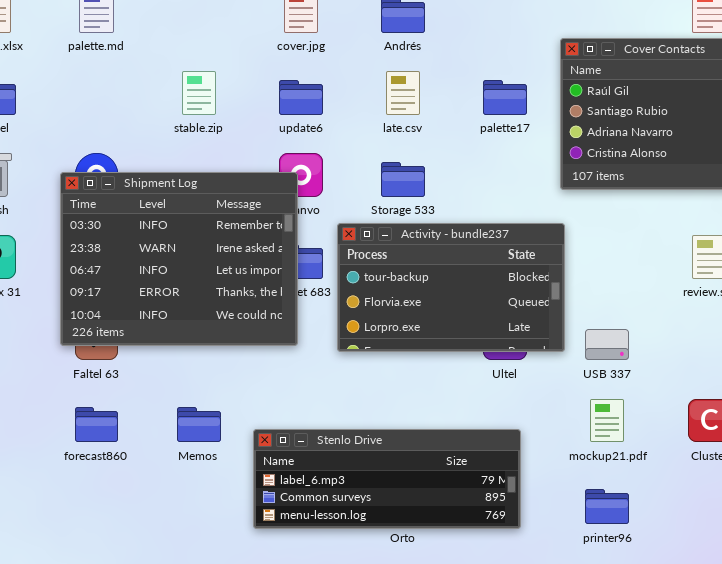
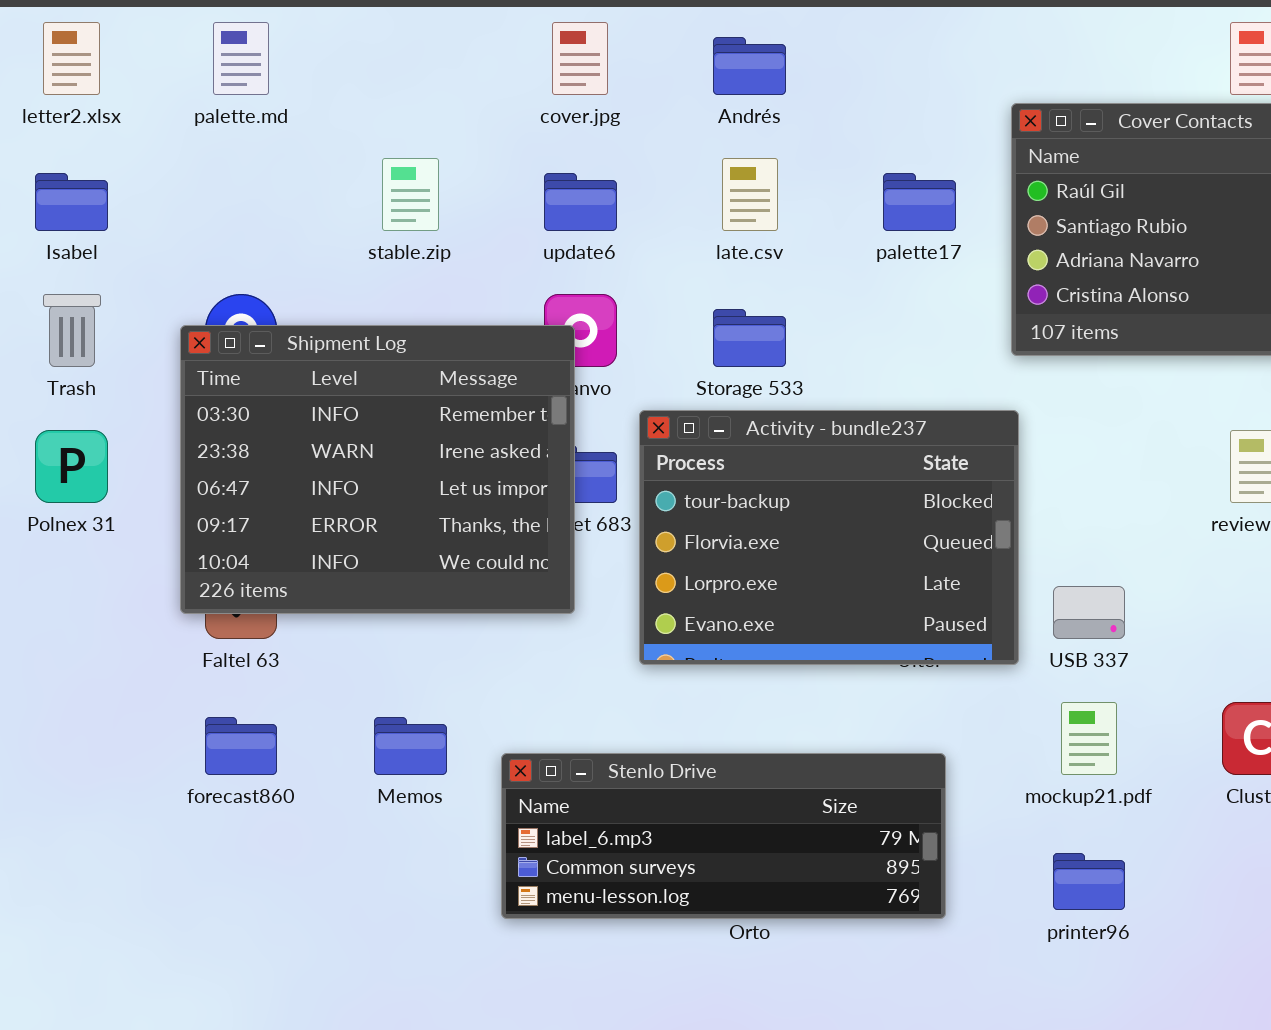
Activity - bundle237: [337,223,565,352] -> [639,410,1019,665], resized

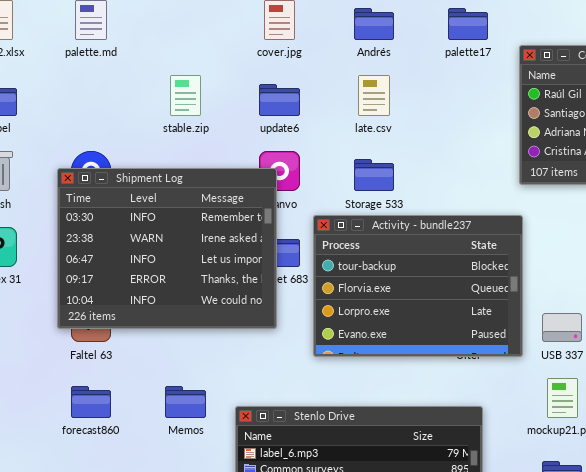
palette17: [883,173,956,231] -> [448,8,488,40], moved

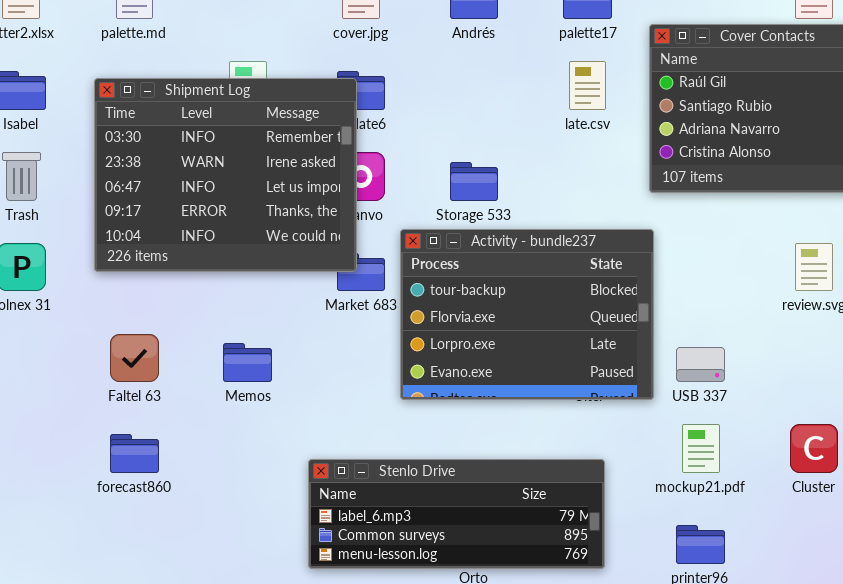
late.csv: [358,75,390,116] -> [569,61,606,110], moved
Shipment Log: [57,168,277,329] -> [94,78,357,272], moved
Memos: [165,386,206,418] -> [223,343,272,382], moved

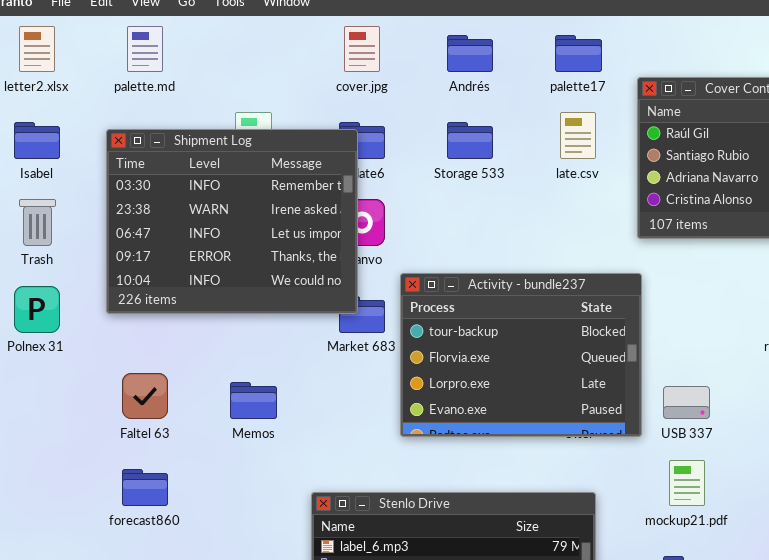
Storage 533: [450,162,498,201] -> [447,122,493,159], moved

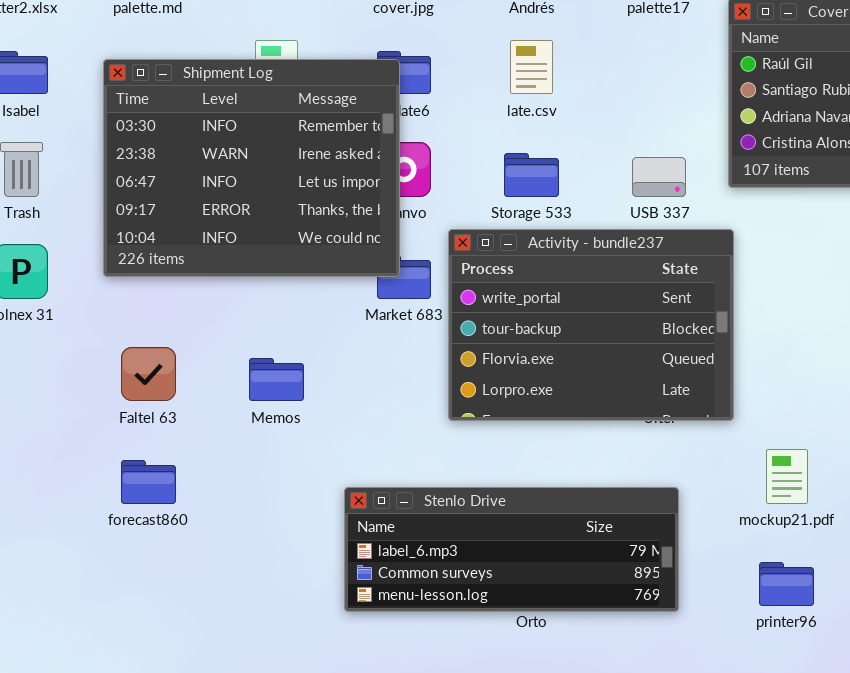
late.csv: [560,112,596,159] -> [510,40,553,94], moved
Storage 533: [447,122,493,159] -> [504,153,559,197], moved
Activity - bundle237: [400,273,642,437] -> [448,229,734,421], scrolled up 1 row
USB 337: [663,386,710,419] -> [632,157,686,197], moved

